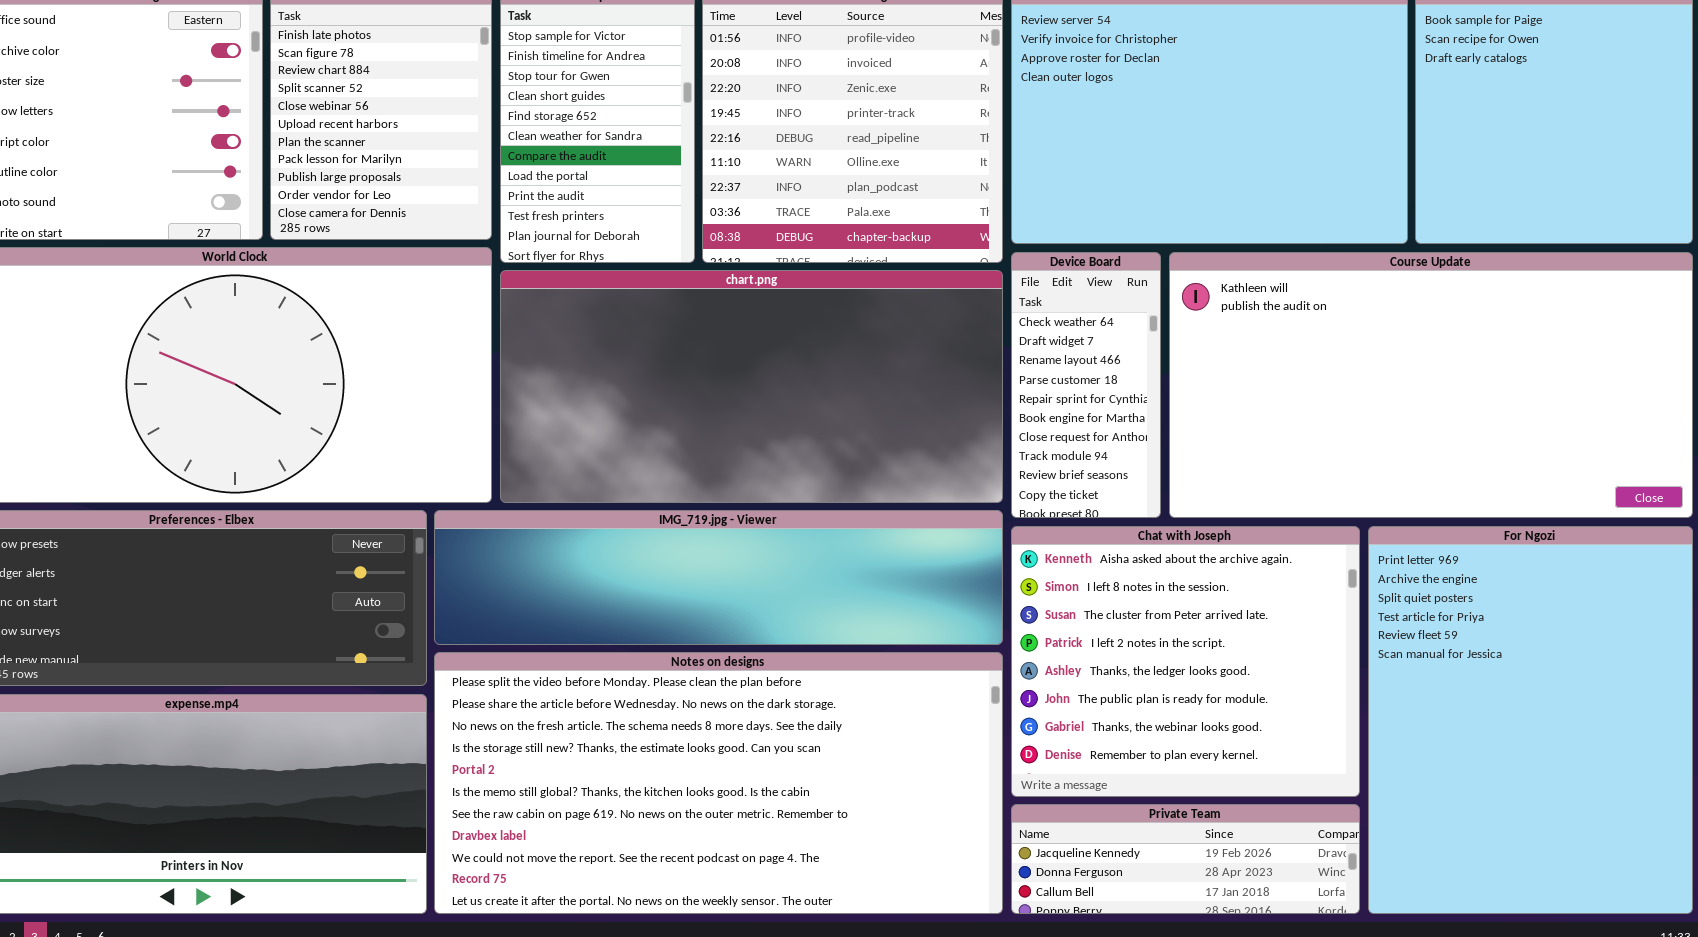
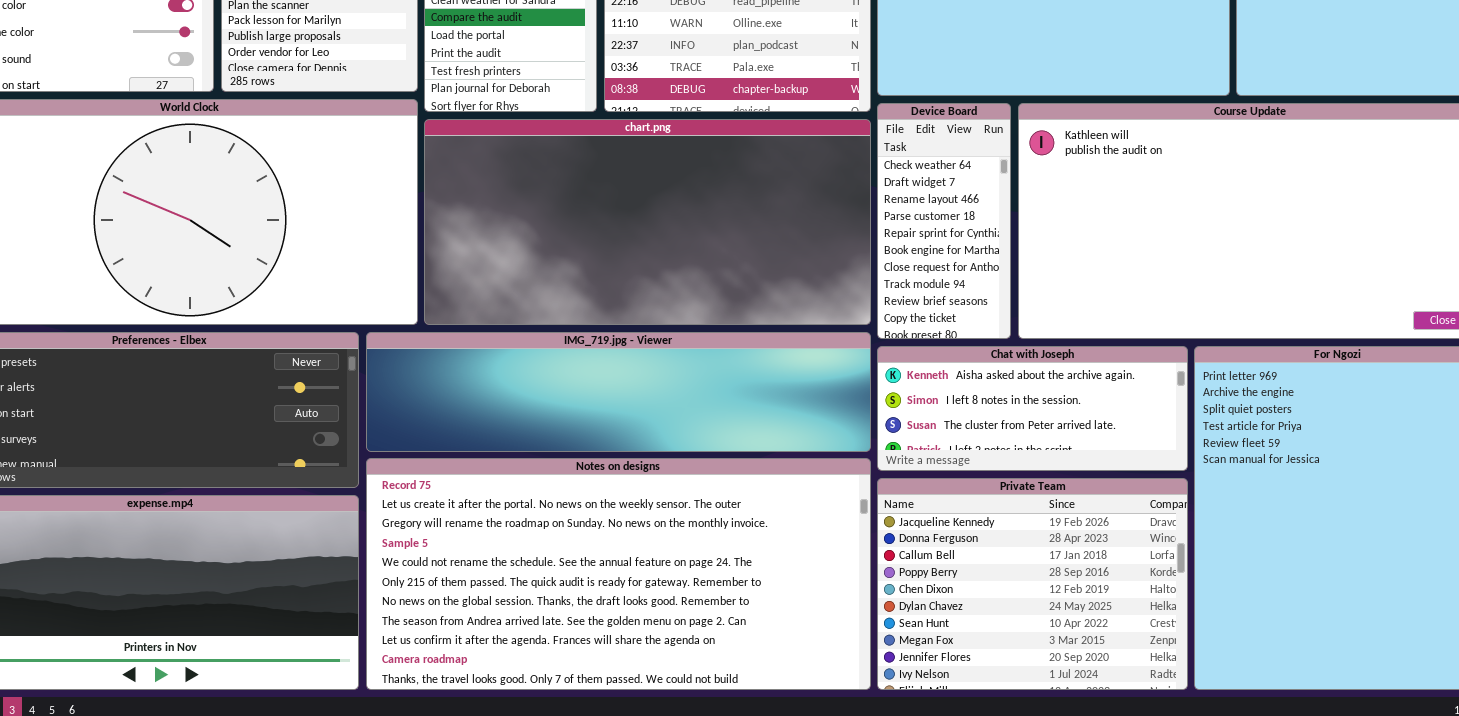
Chat with Joseph: [1011,526,1360,797] -> [877,346,1188,471], resized
Notes on designs: [434,652,1003,914] -> [366,458,871,690], scrolled down 9 rows
Private Team: [1011,804,1360,914] -> [877,478,1188,690], resized

